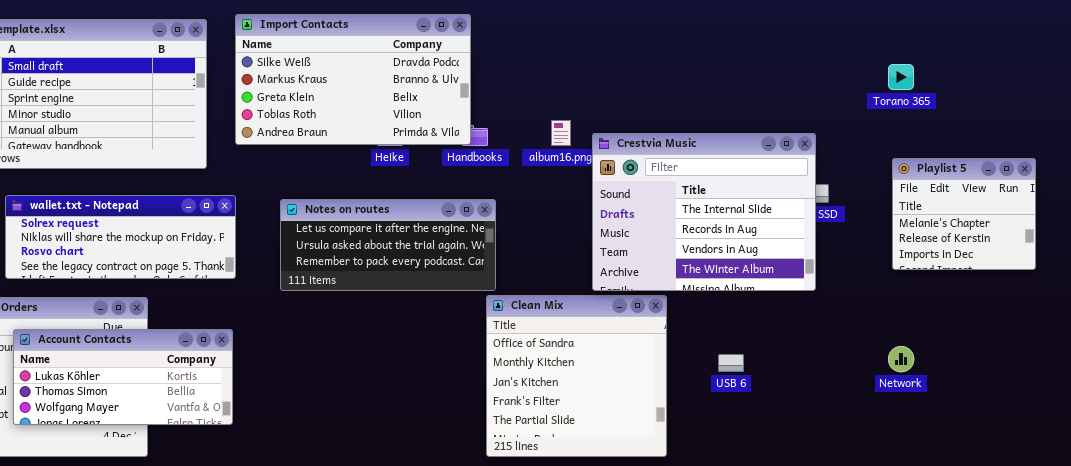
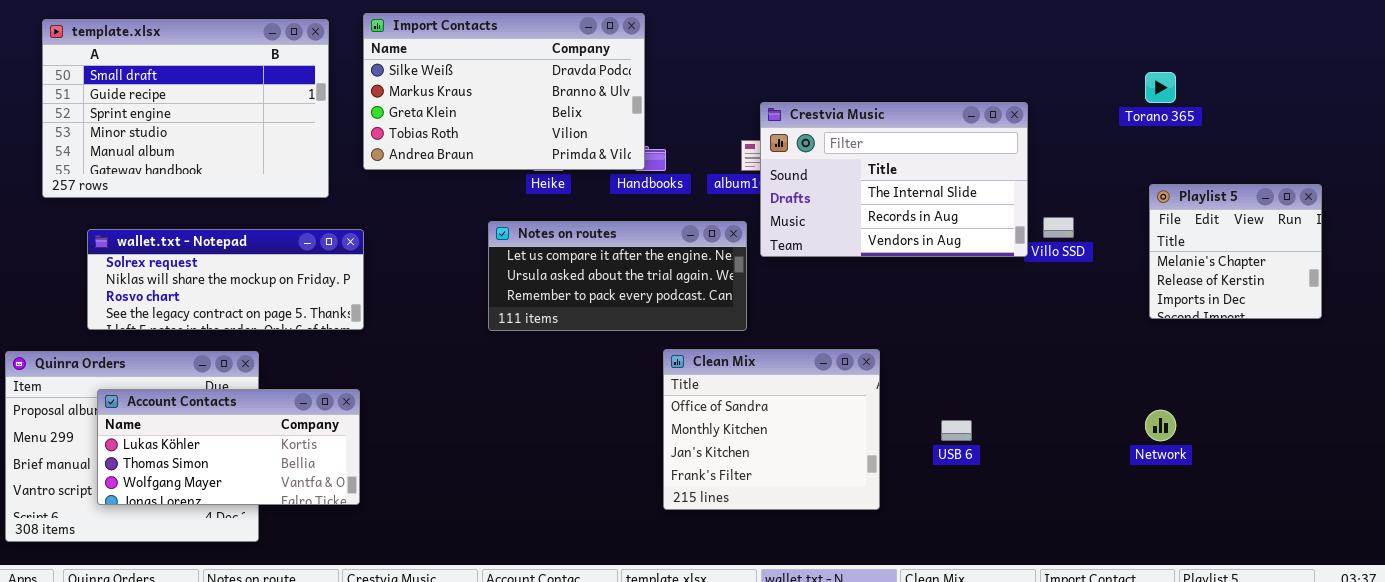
Crestvia Music: [592,133,816,291] -> [760,102,1028,257], moved, resized
Notes on routes: [280,199,496,291] -> [488,221,747,331], moved
Clean Mix: [486,295,667,457] -> [663,349,880,510], resized

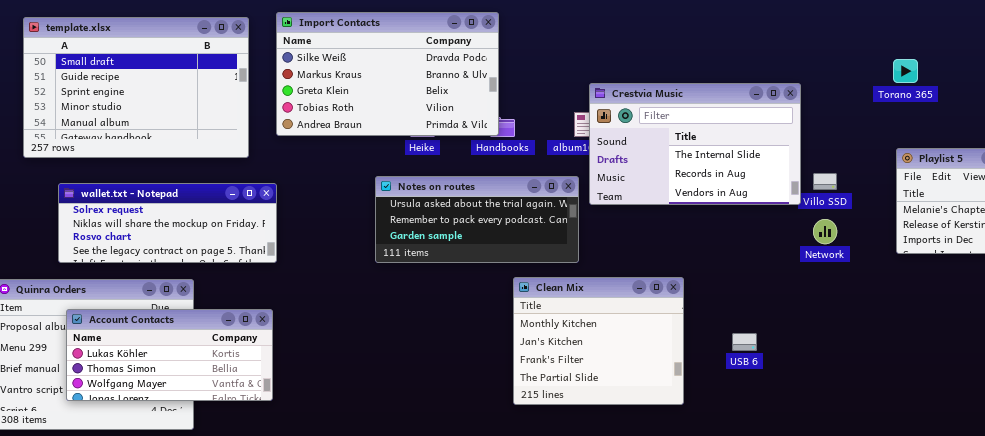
Notes on routes: [488,221,747,331] -> [375,176,579,263], scrolled down 1 row
Clean Mix: [663,349,880,510] -> [513,277,684,405], scrolled down 1 row
Network: [1145,410,1176,441] -> [813,219,837,244], moved

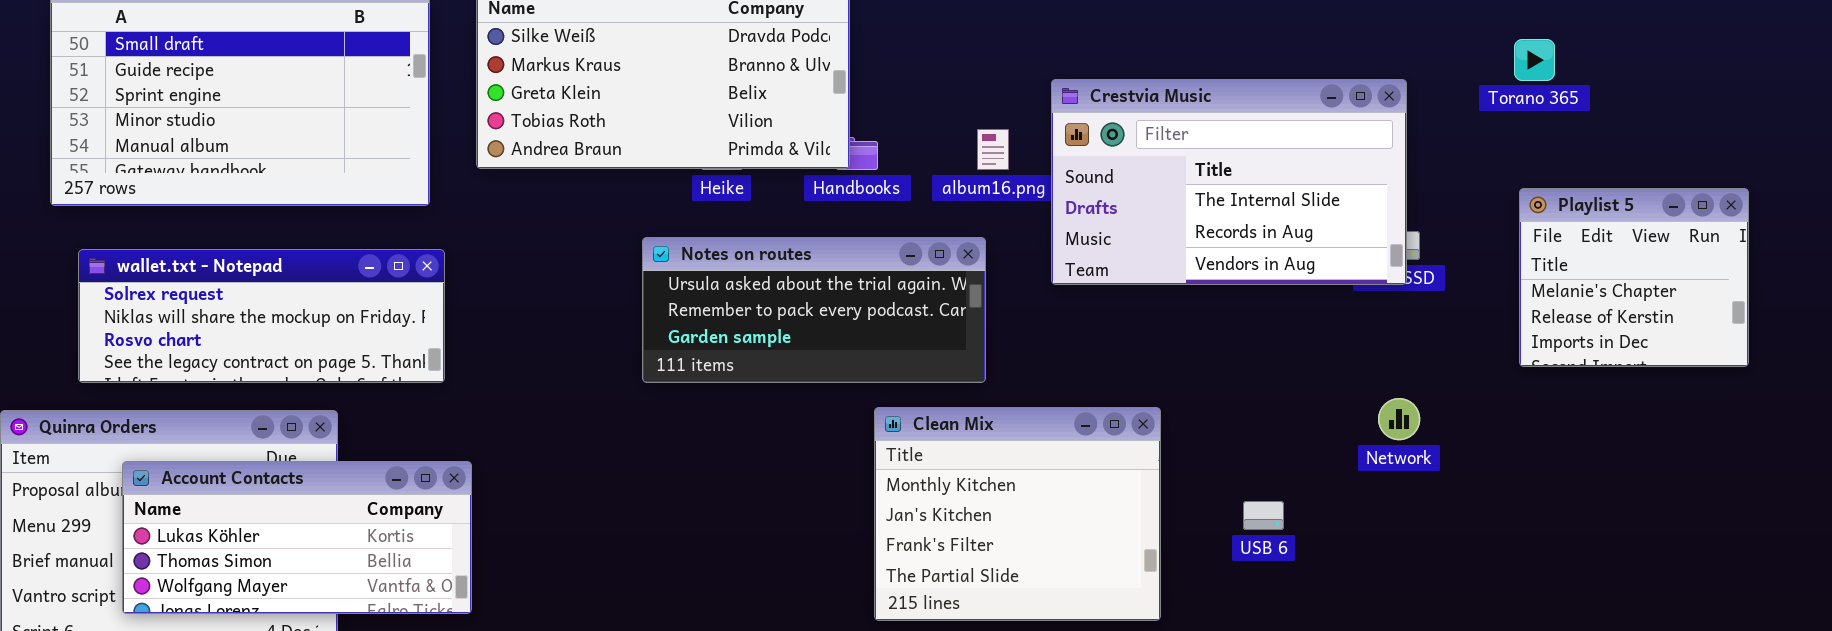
Crestvia Music: [589,83,801,205] -> [1051,79,1407,285], moved
wallet.txt - Notepad: [58,183,277,263] -> [78,249,445,383], moved
Network: [813,219,837,244] -> [1378,398,1420,440], moved

